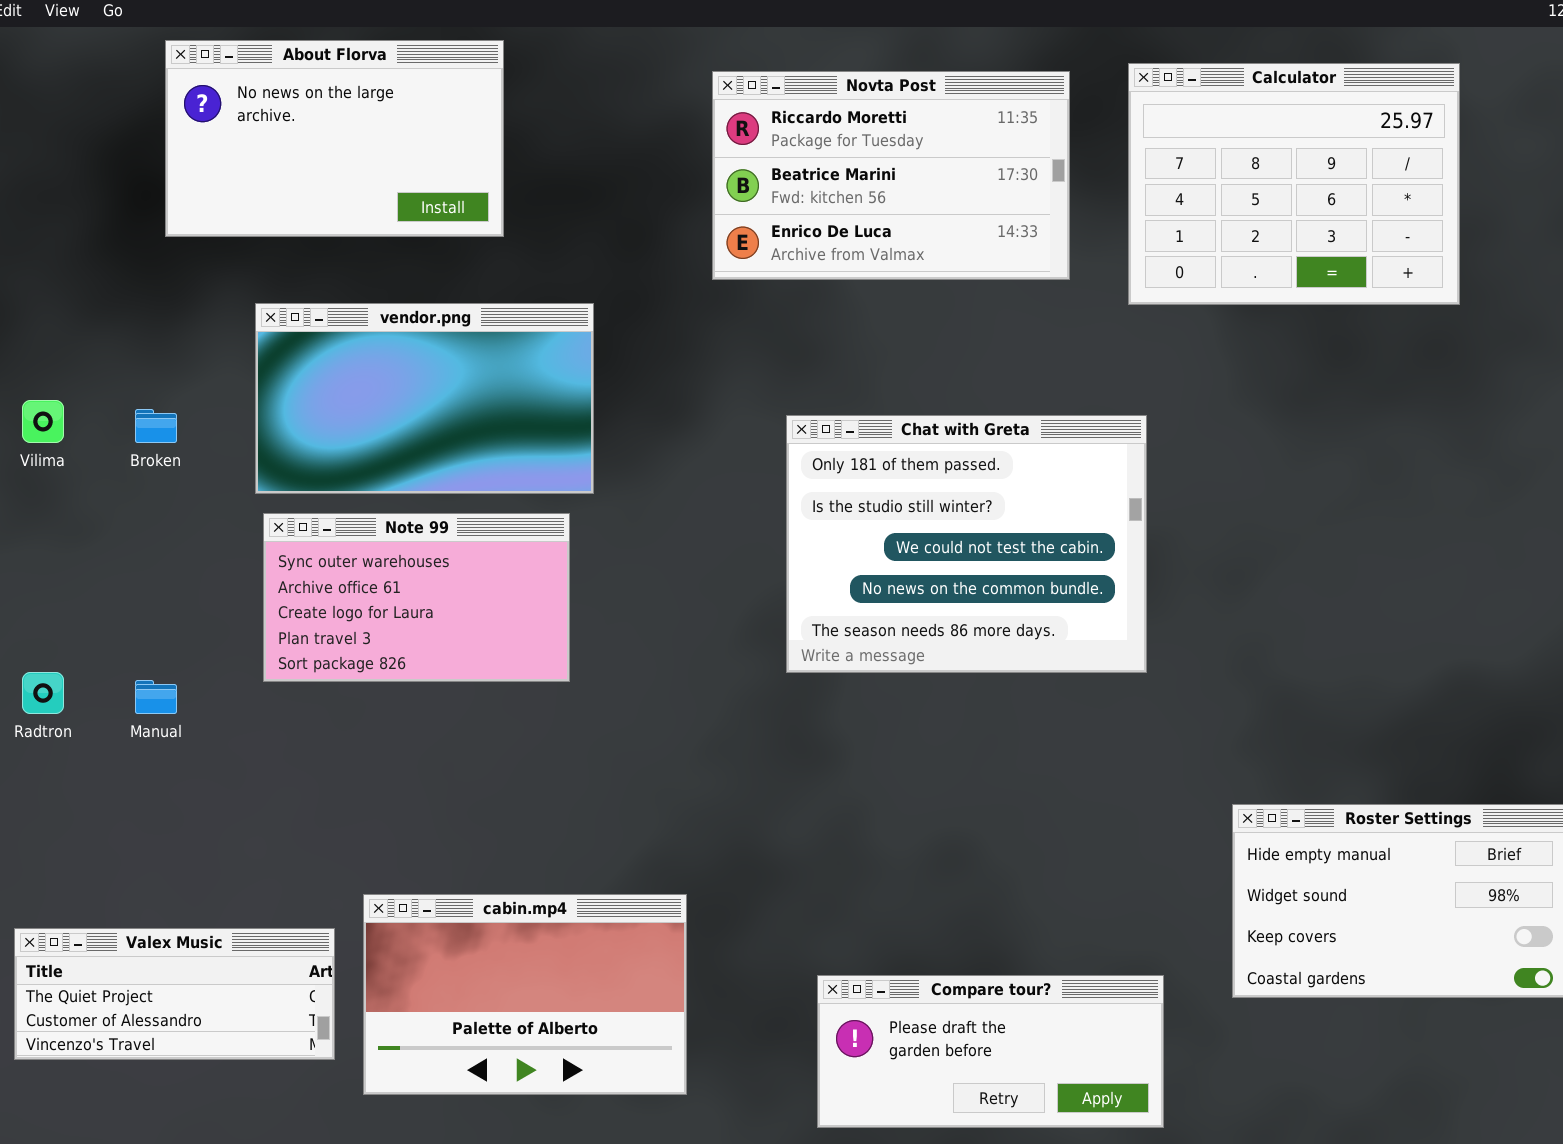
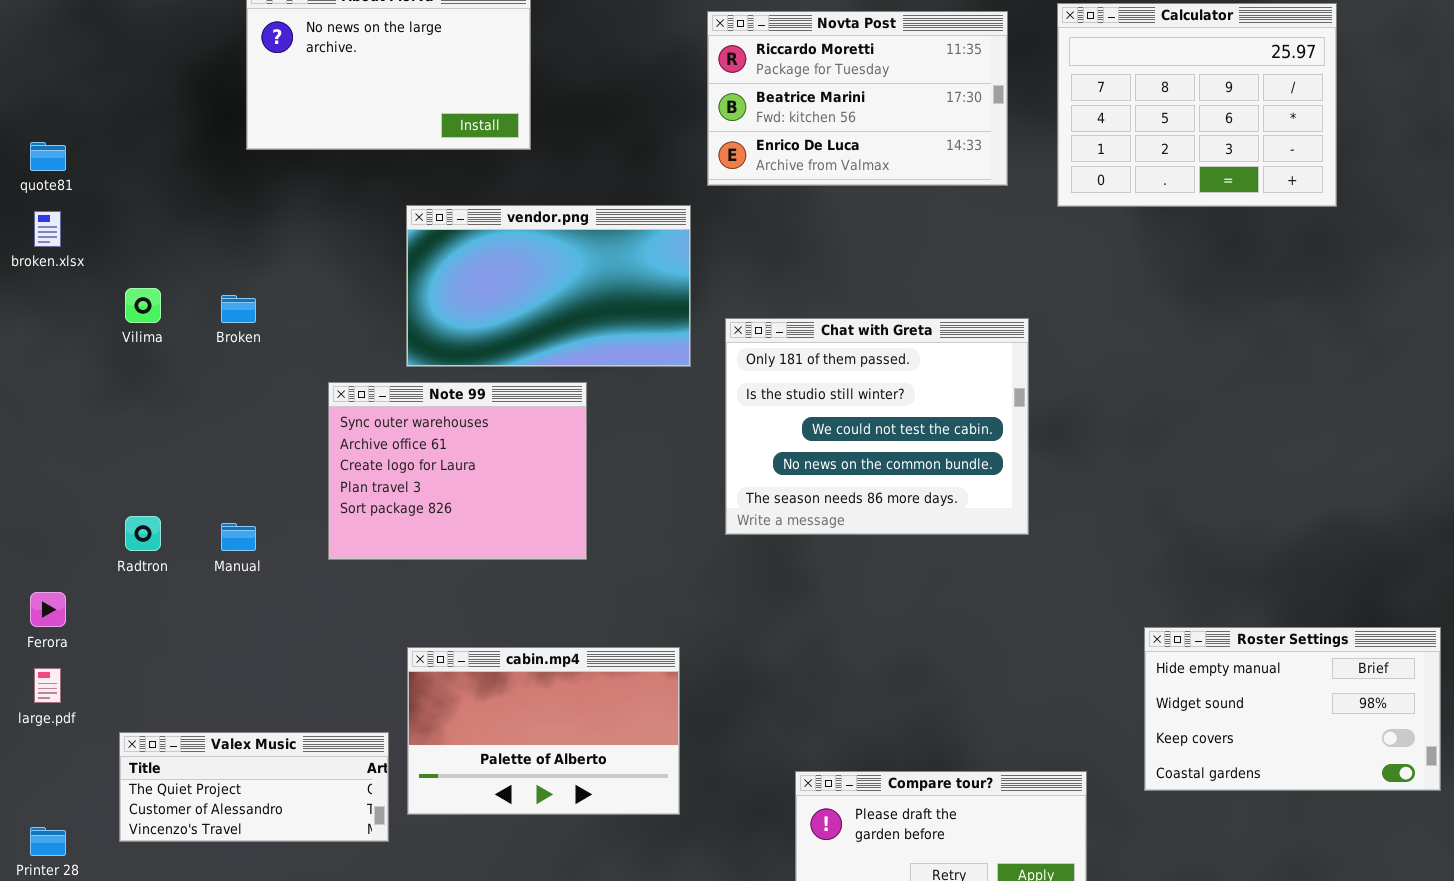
vendor.png: [255,303,594,494] -> [406,205,691,367], moved
Chat with Greta: [786,415,1147,673] -> [725,318,1029,535], moved
Note 99: [263,513,570,682] -> [328,382,587,560], resized
cabin.mp4: [363,894,687,1095] -> [407,647,680,815], moved

